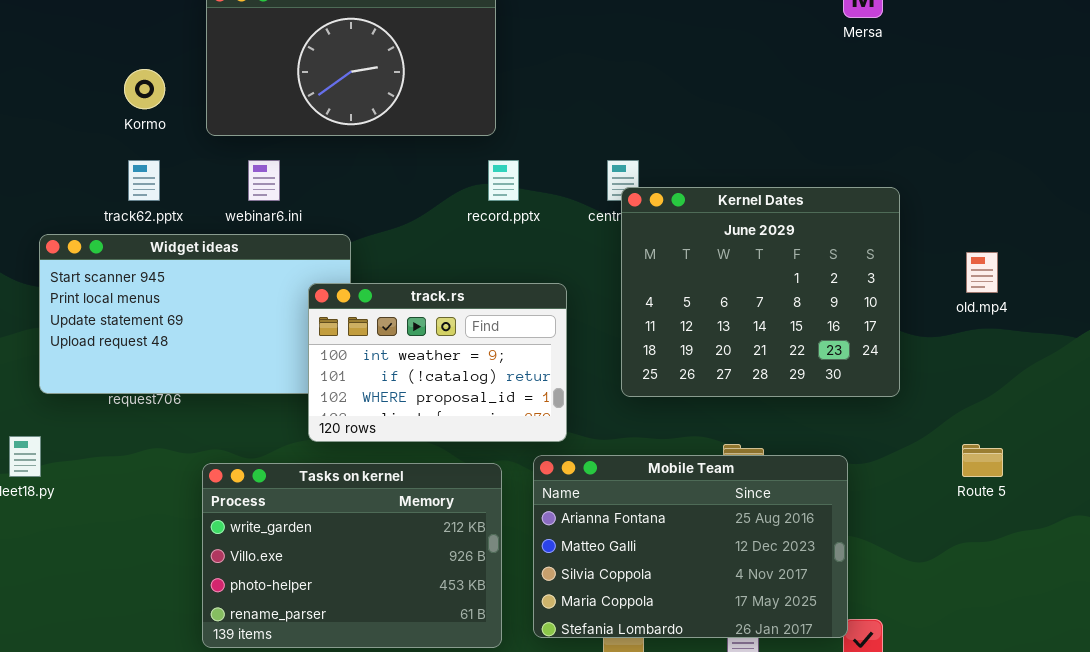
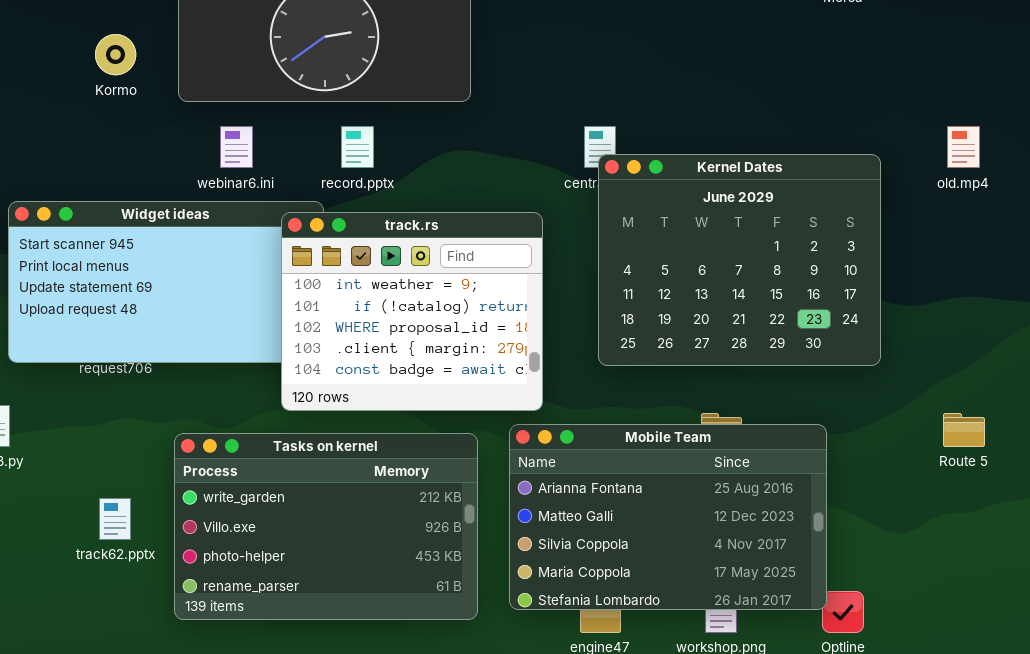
track62.pptx: [128,160,160,201] -> [99,498,131,540], moved
record.pptx: [488,160,519,201] -> [341,126,374,168], moved
old.mp4: [966,252,998,293] -> [947,126,980,168], moved
track.rs: [308,283,567,442] -> [281,212,543,411], resized

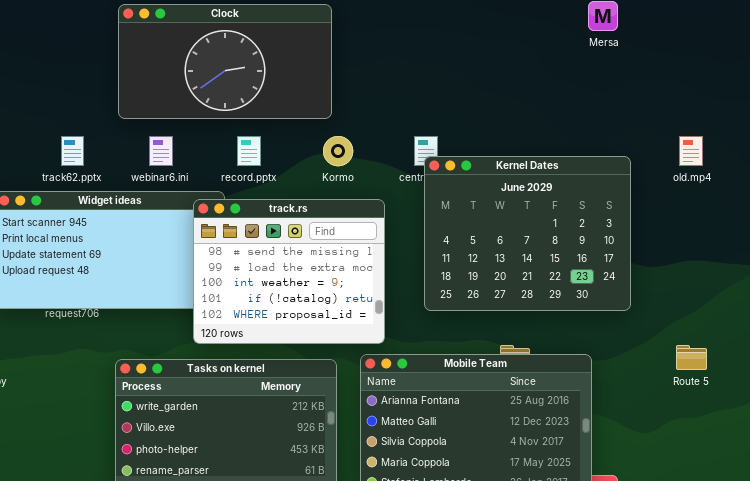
Kormo: [95,34,136,75] -> [323,136,353,166], moved
track.rs: [281,212,543,411] -> [193,199,385,344], scrolled up 2 rows
track62.pptx: [99,498,131,540] -> [61,136,84,166], moved

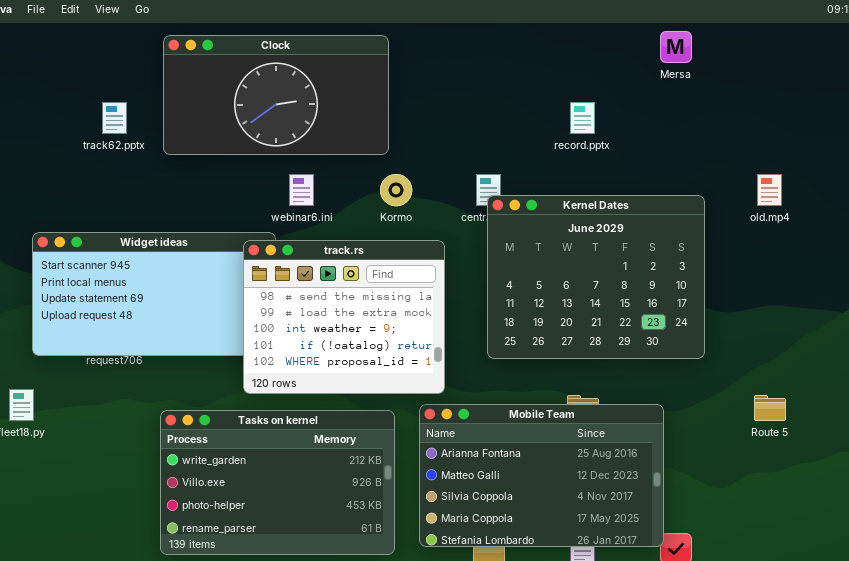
track62.pptx: [61,136,84,166] -> [102,102,127,134], moved
webinar6.ini: [149,136,173,166] -> [289,174,314,206], moved
record.pptx: [237,136,261,166] -> [570,102,595,134], moved

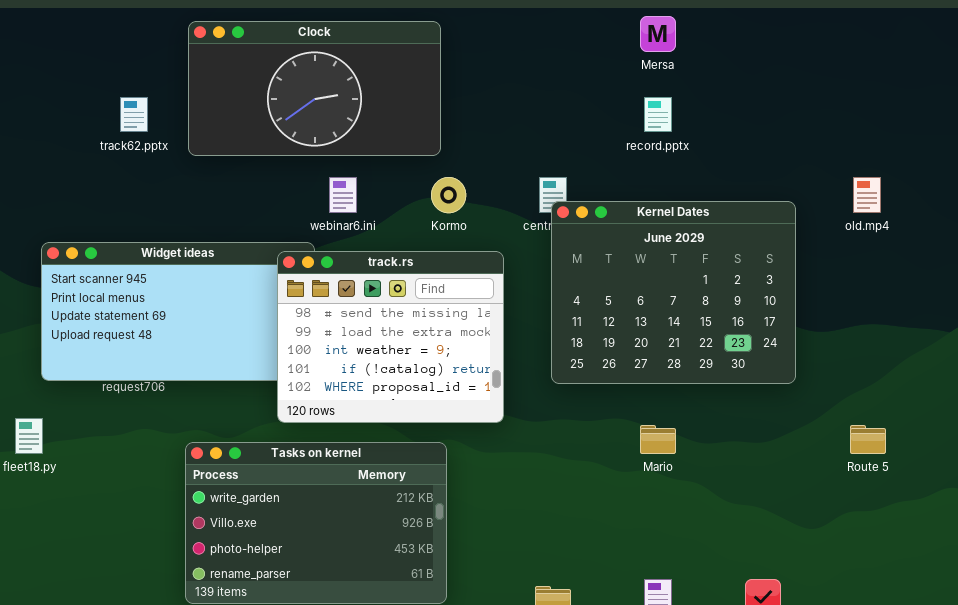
Mersa: [660,31,692,63] -> [640,16,676,52], moved
Mobile Team: [419,404,664,547] -> none, closed

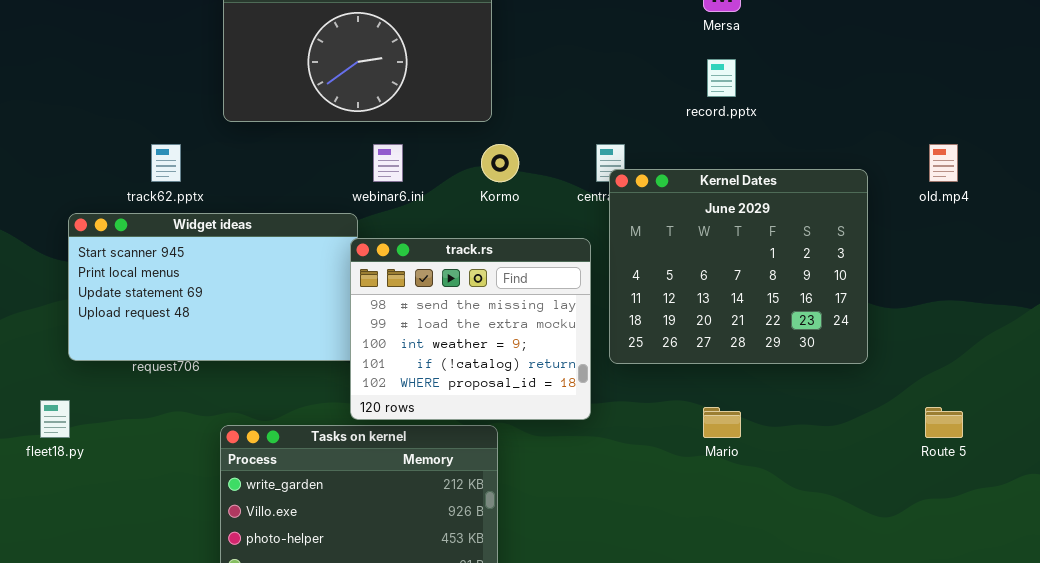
track62.pptx: [120,97,148,132] -> [151,144,181,182], moved
track.rs: [277,251,504,423] -> [350,238,591,420], moved

